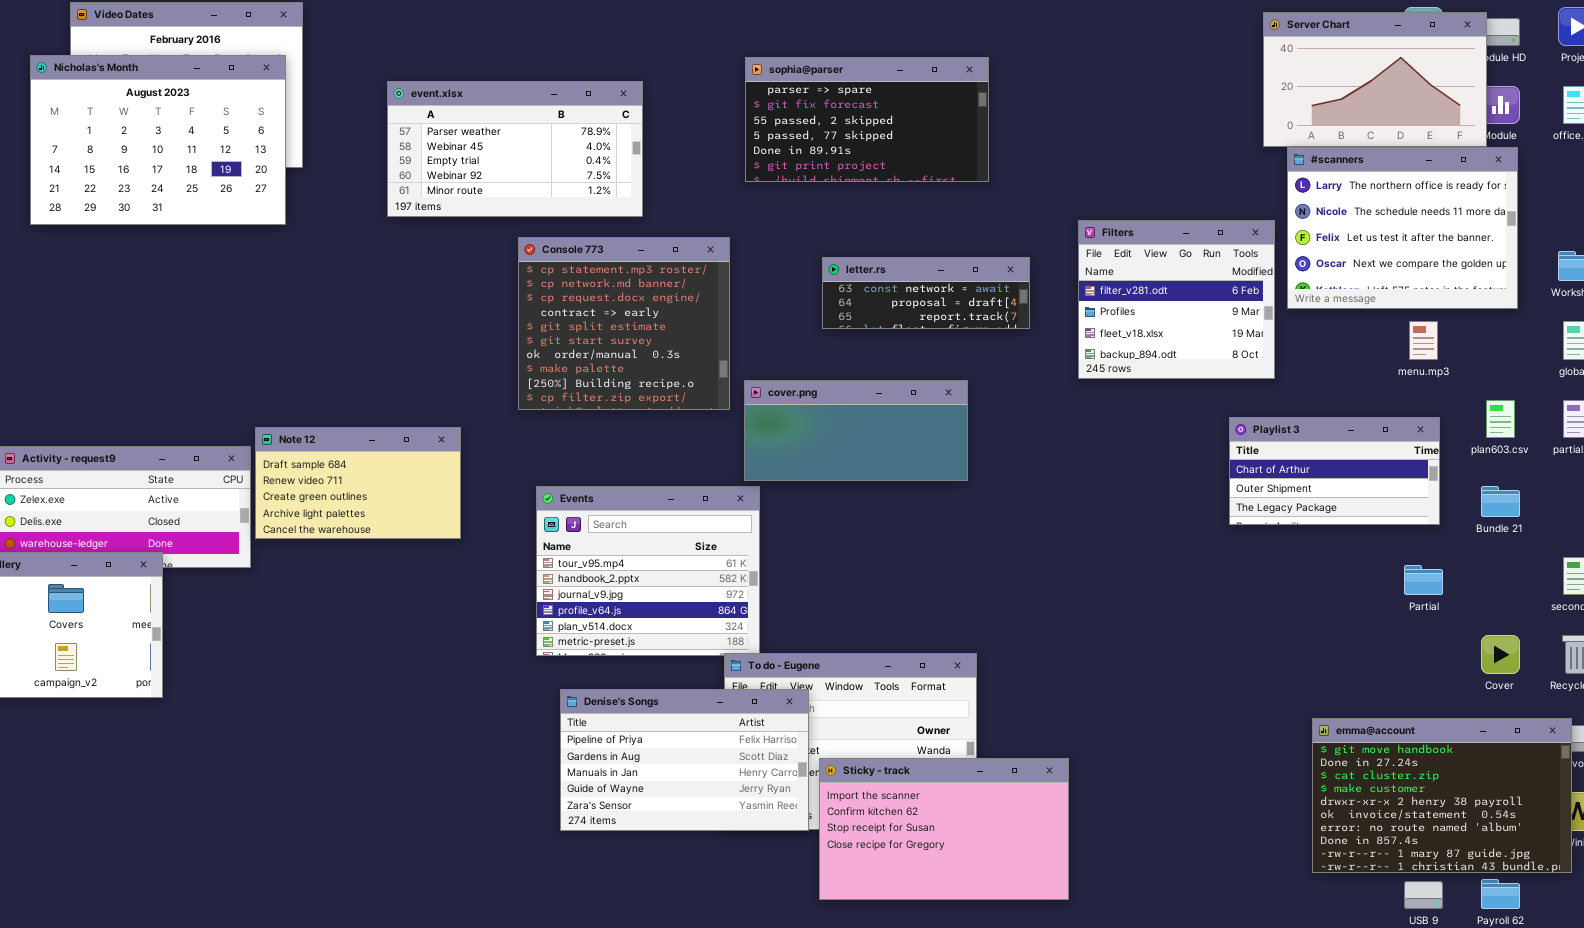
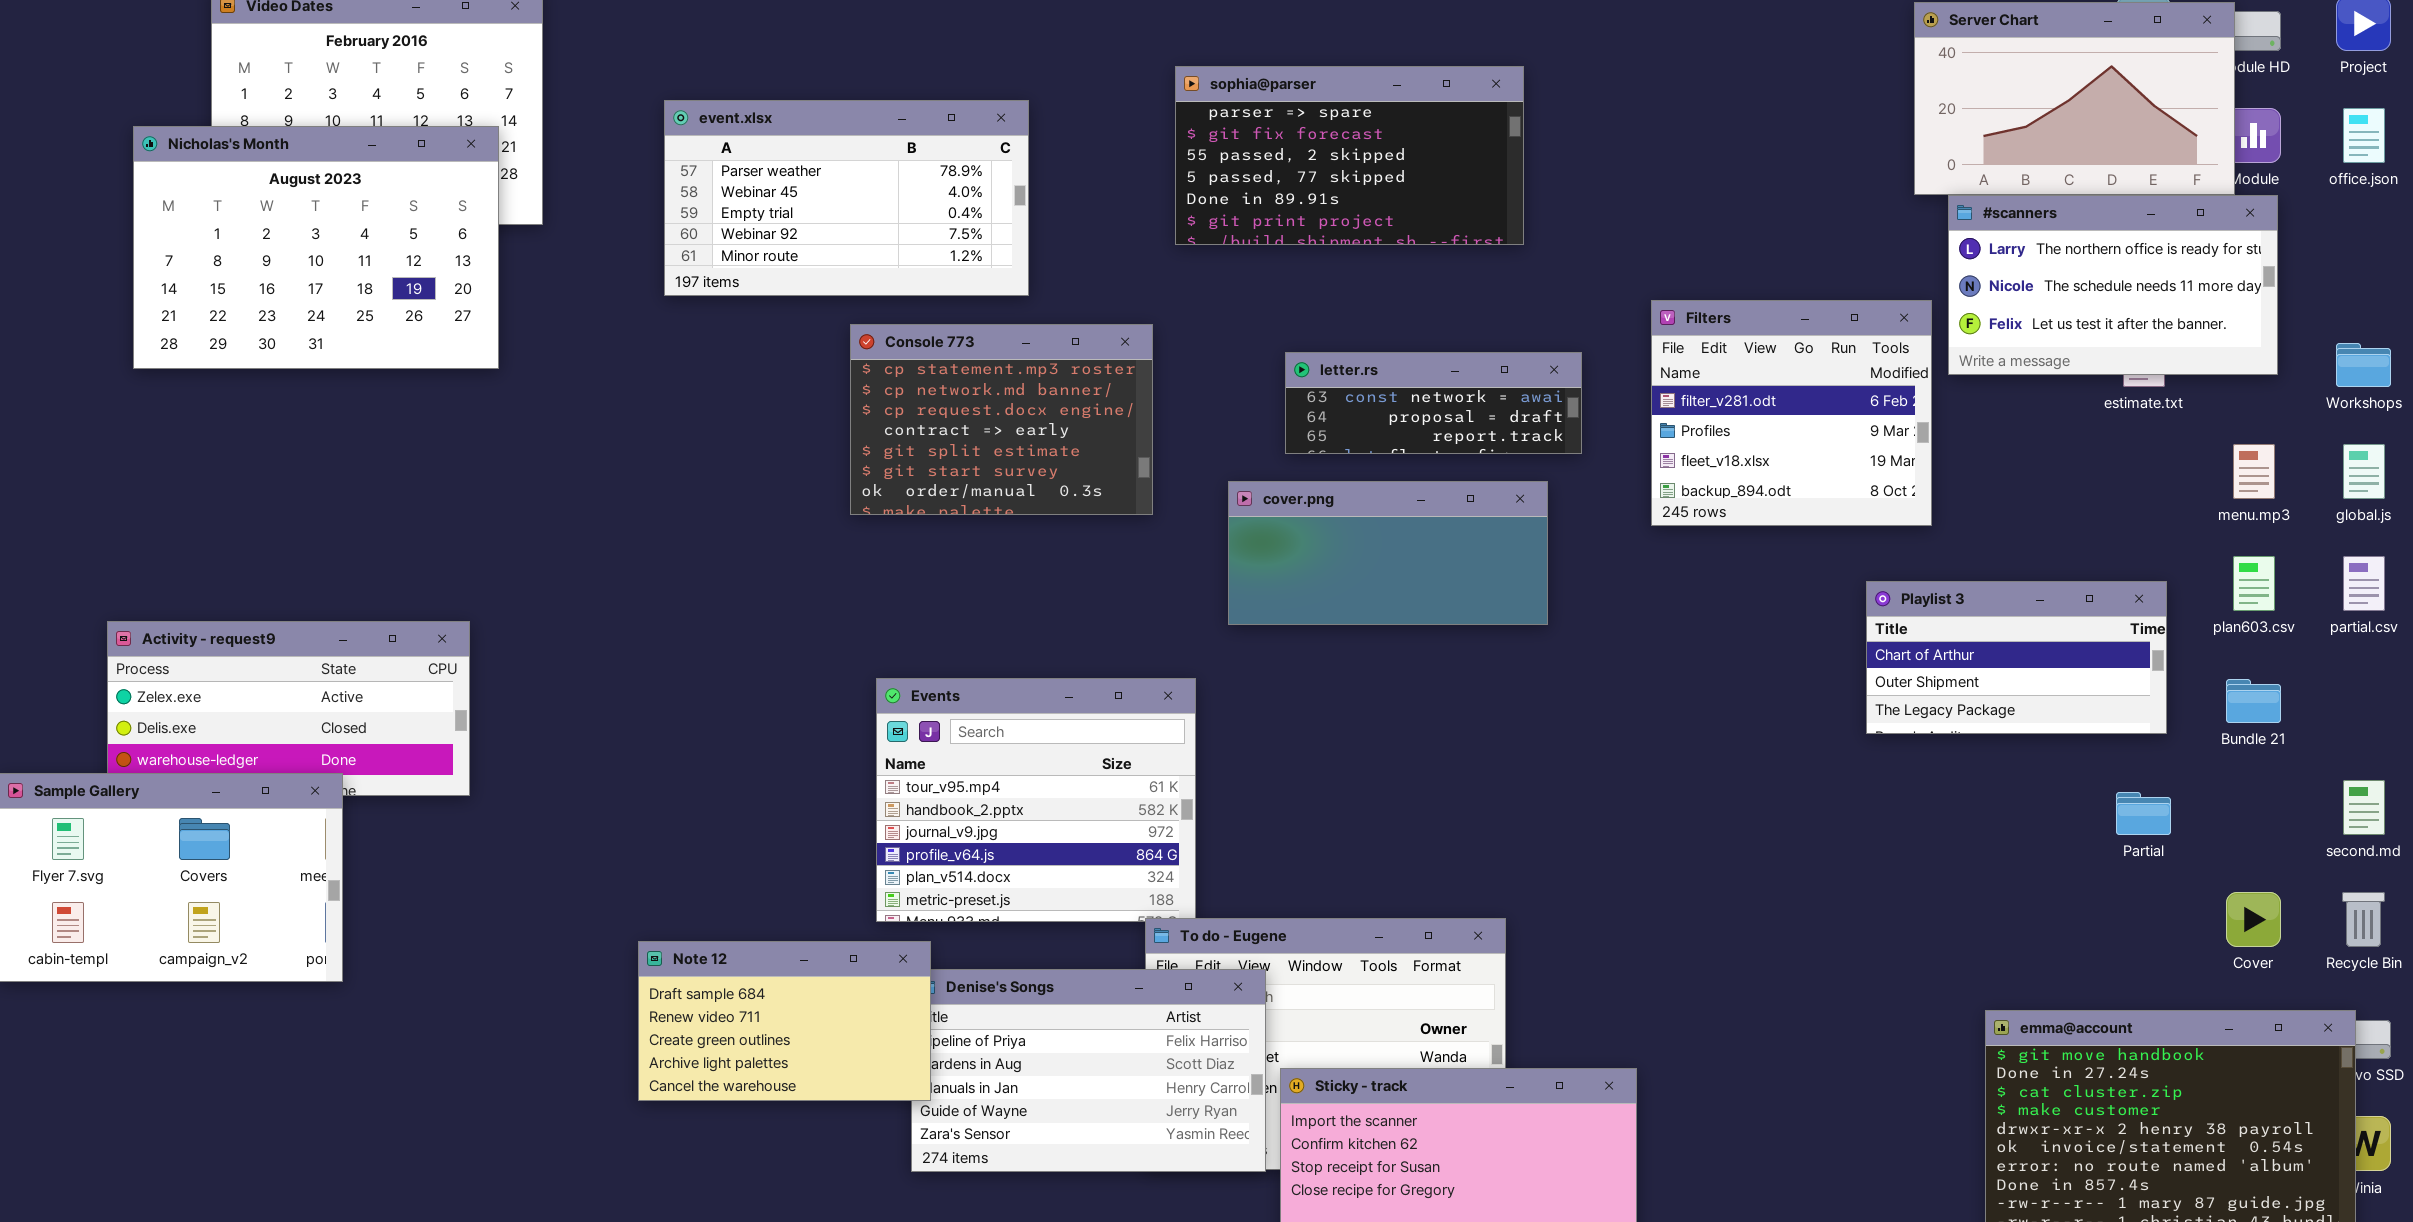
Nicholas's Month: [30,55,286,225] -> [133,126,499,369], moved
#scanners: [1287,147,1518,309] -> [1948,195,2278,375], resized
Console 773: [518,237,730,410] -> [850,324,1153,515], resized
menu.mp3: [1409,321,1438,360] -> [2233,444,2275,499], moved
cover.png: [744,380,968,481] -> [1228,481,1548,625], moved
Note 12: [255,427,461,539] -> [638,941,931,1101], moved

